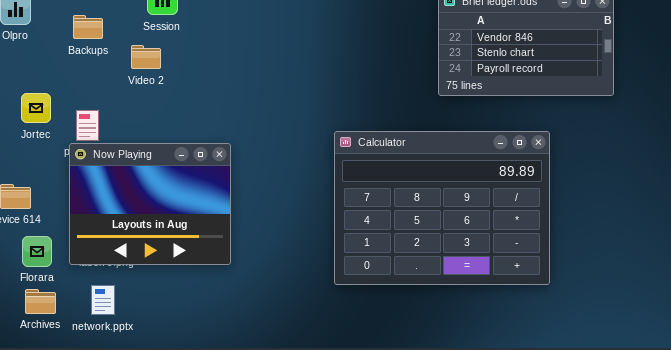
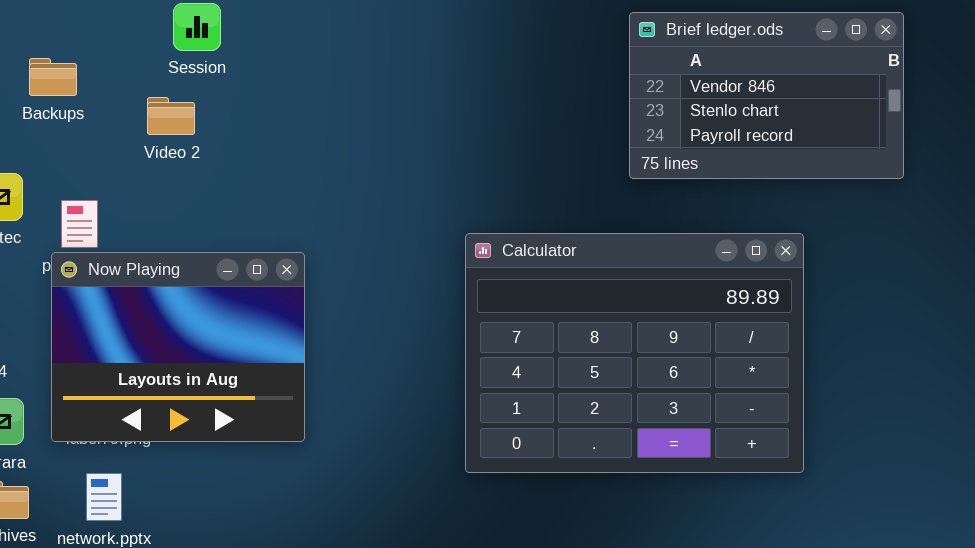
Backups: [73,15,103,39] -> [29,58,77,96], moved

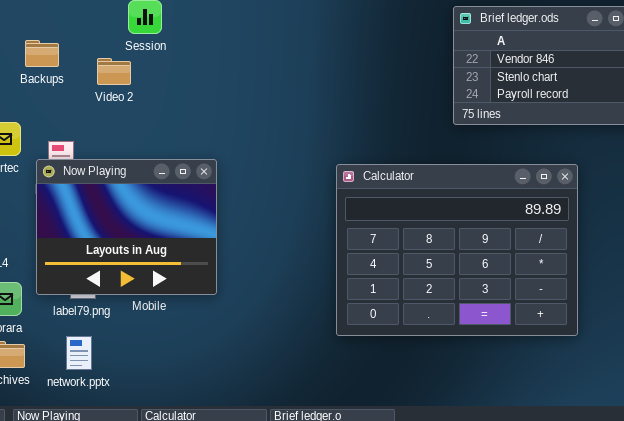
Video 2: [147,97,195,135] -> [97,58,131,85], moved
Now Playing: [51,252,305,442] -> [36,159,217,295], moved

